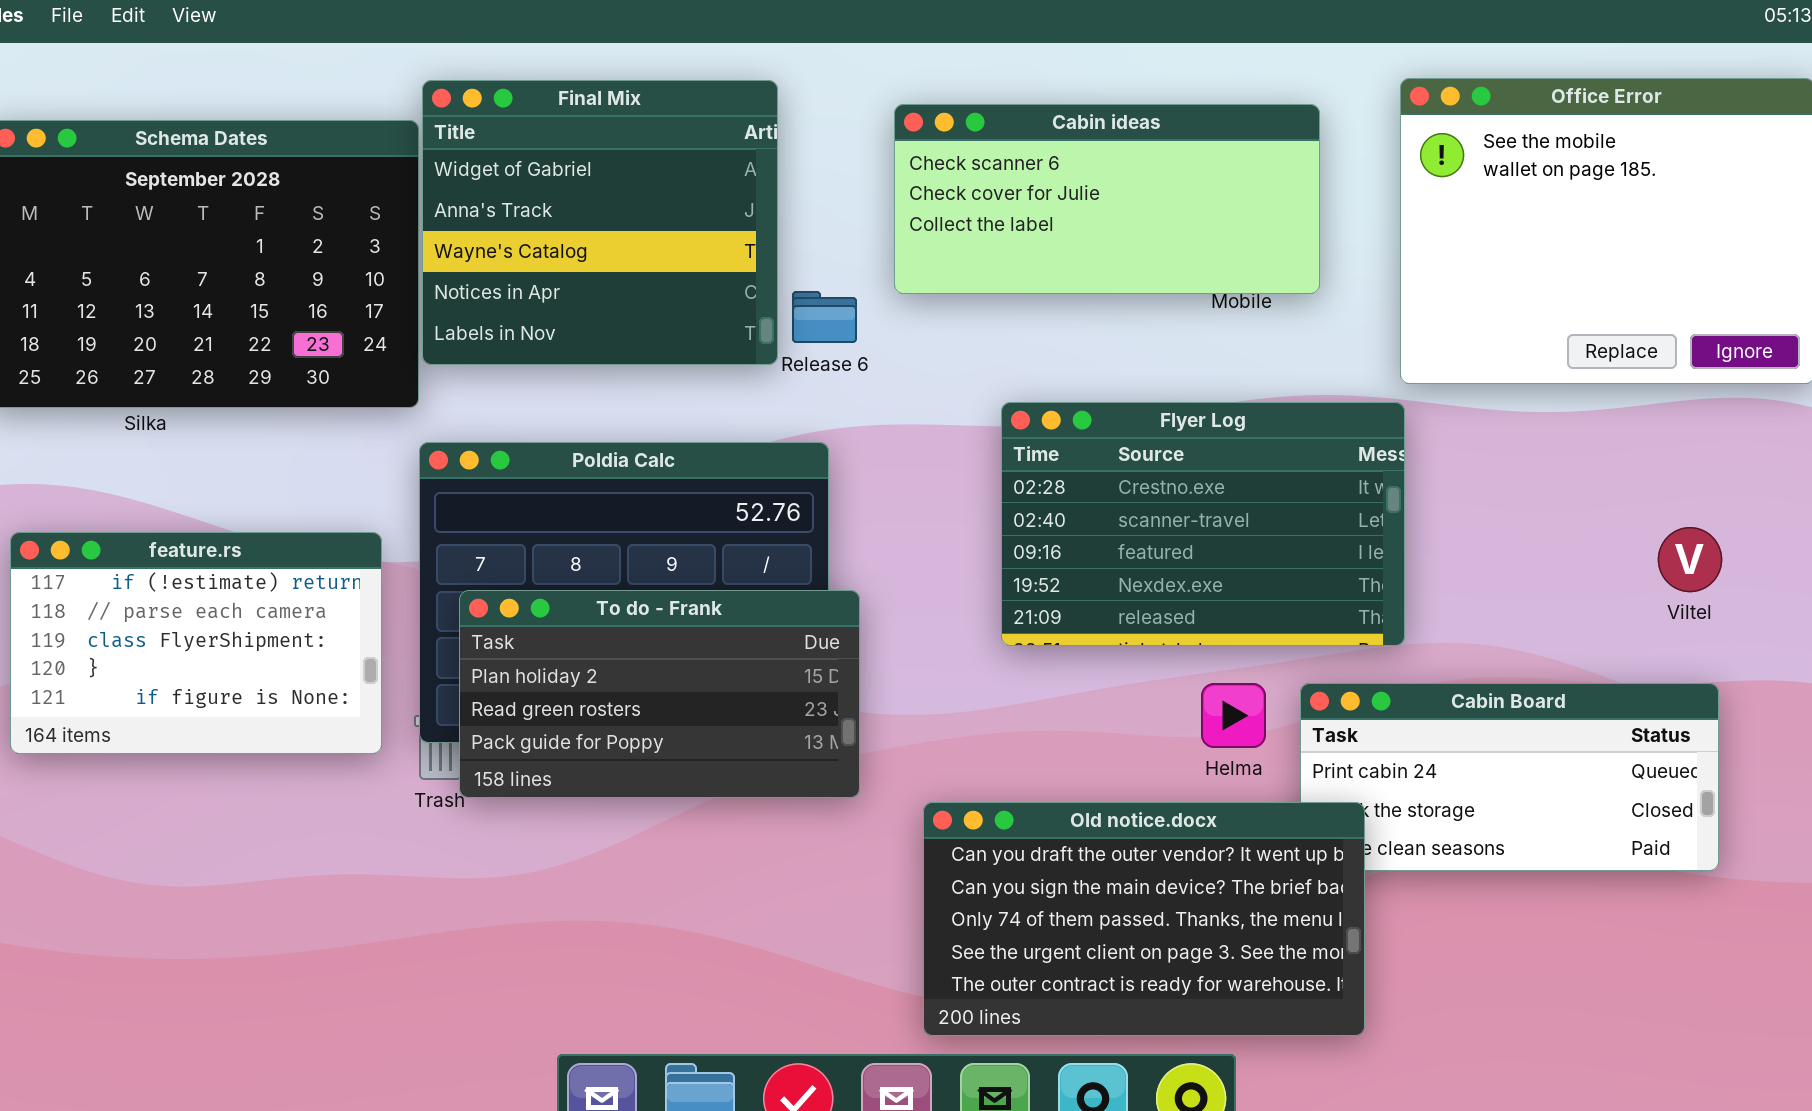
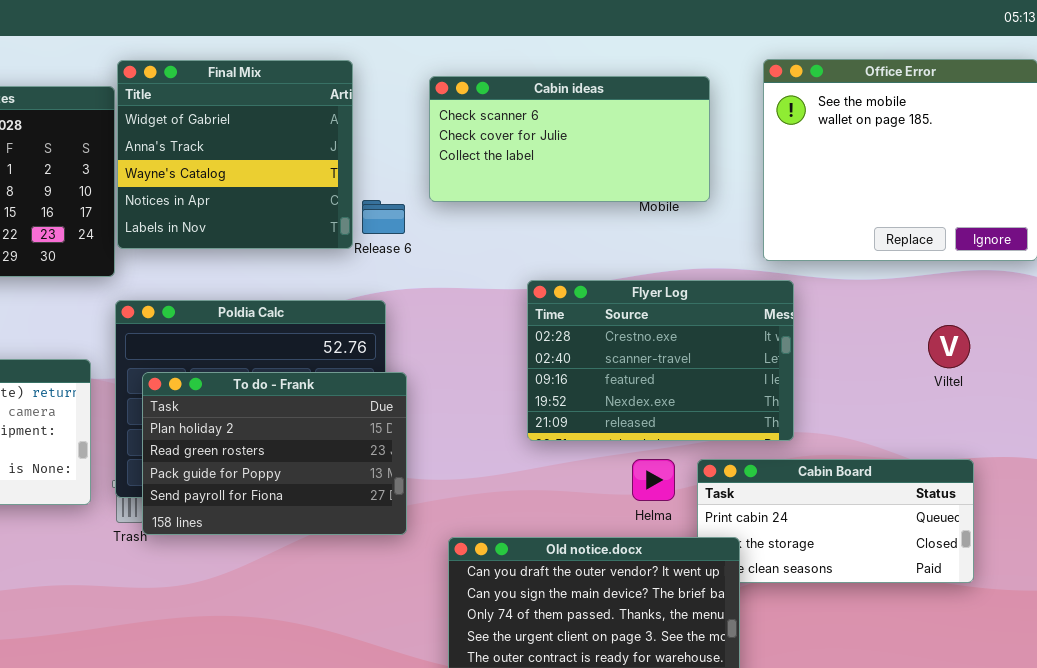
Flyer Log: [1001,402,1405,646] -> [527,280,794,441], moved
Viltel: [1658,527,1722,592] -> [928,325,970,368], moved
To do - Frank: [459,590,860,798] -> [142,372,407,535], resized

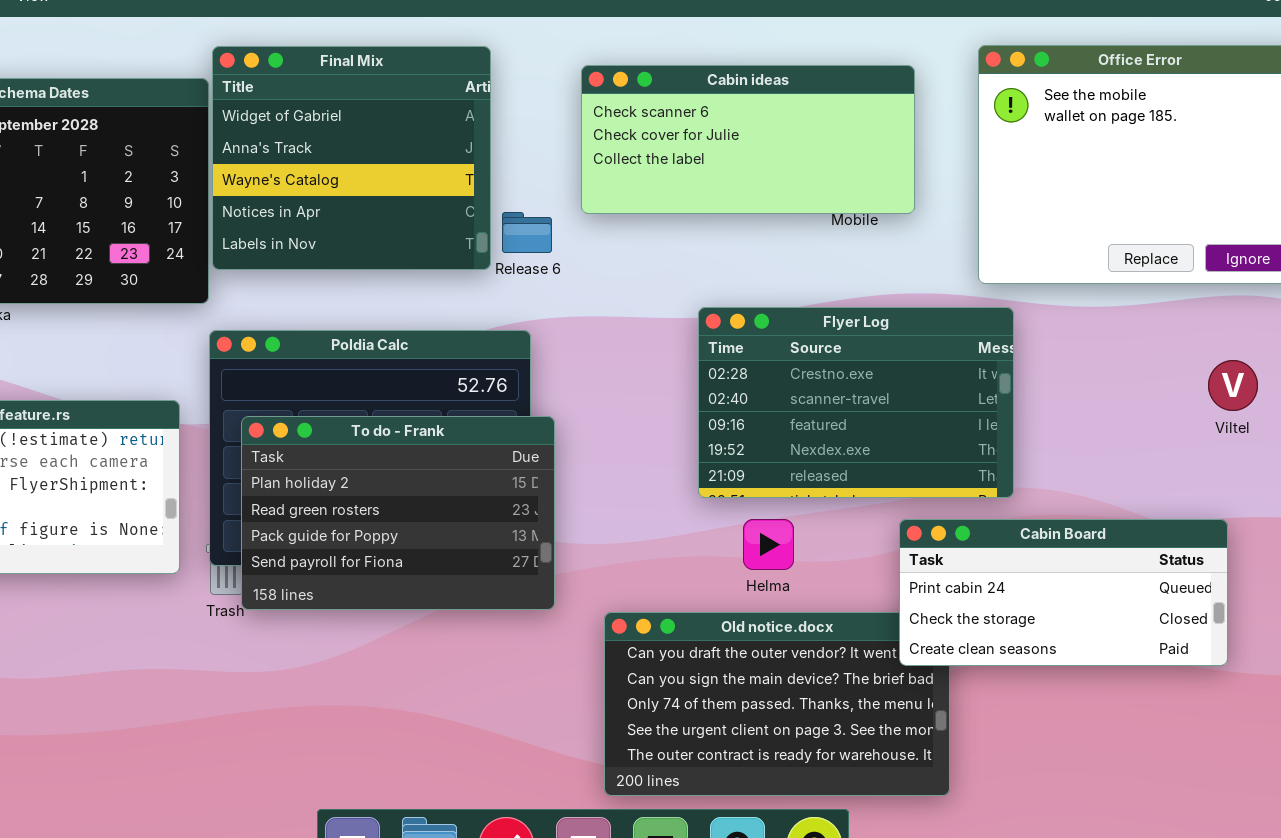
Viltel: [928,325,970,368] -> [1208,360,1258,411], moved
Helma: [632,459,675,501] -> [743,519,794,570], moved
Cabin Board: [697,459,974,583] -> [899,519,1228,666], raised

